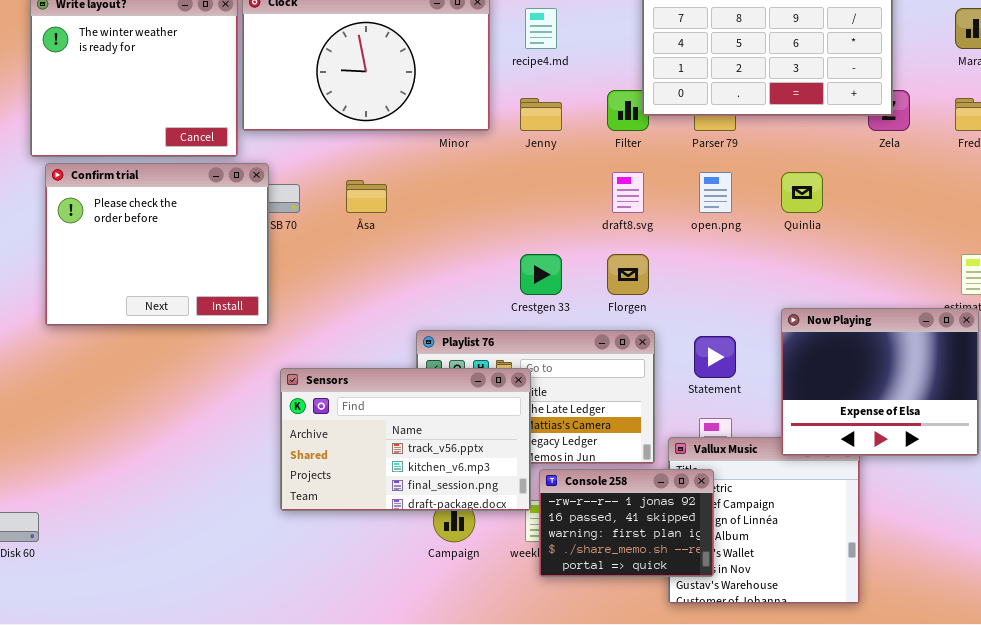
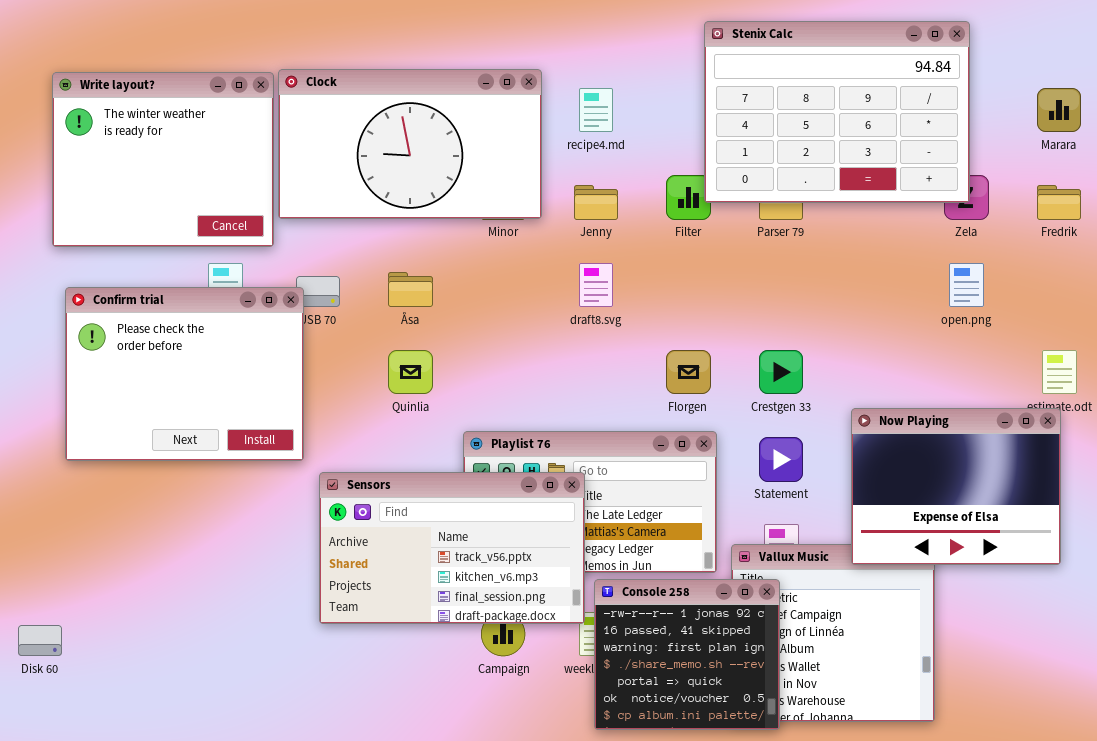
Confirm trial: [45,163,269,326] -> [65,287,304,461], moved
draft8.svg: [612,172,644,213] -> [579,263,613,307], moved
open.png: [699,172,732,213] -> [949,263,984,307], moved
Quinlia: [781,172,823,213] -> [388,350,433,394], moved
Crestgen 33: [520,254,562,295] -> [759,350,803,394], moved
Console 258: [539,469,714,577] -> [594,579,780,730], resized

